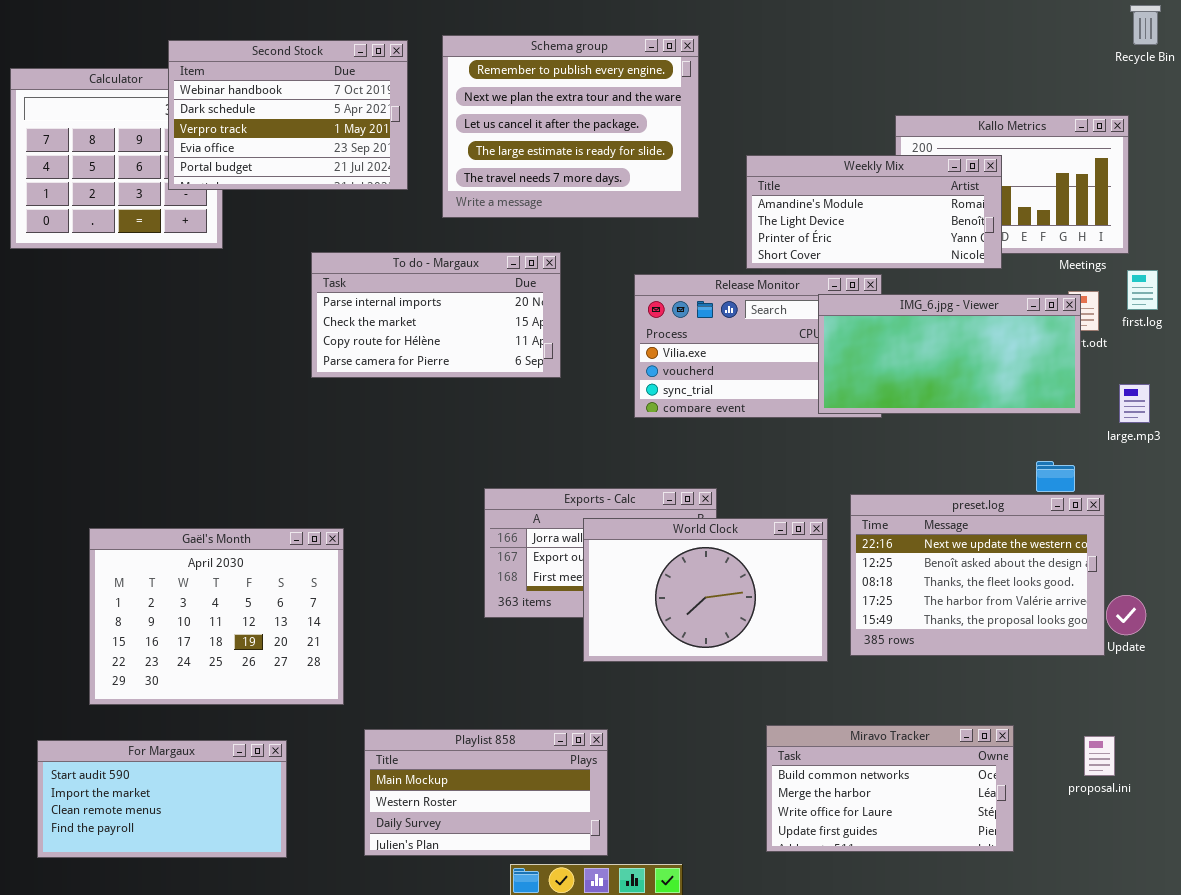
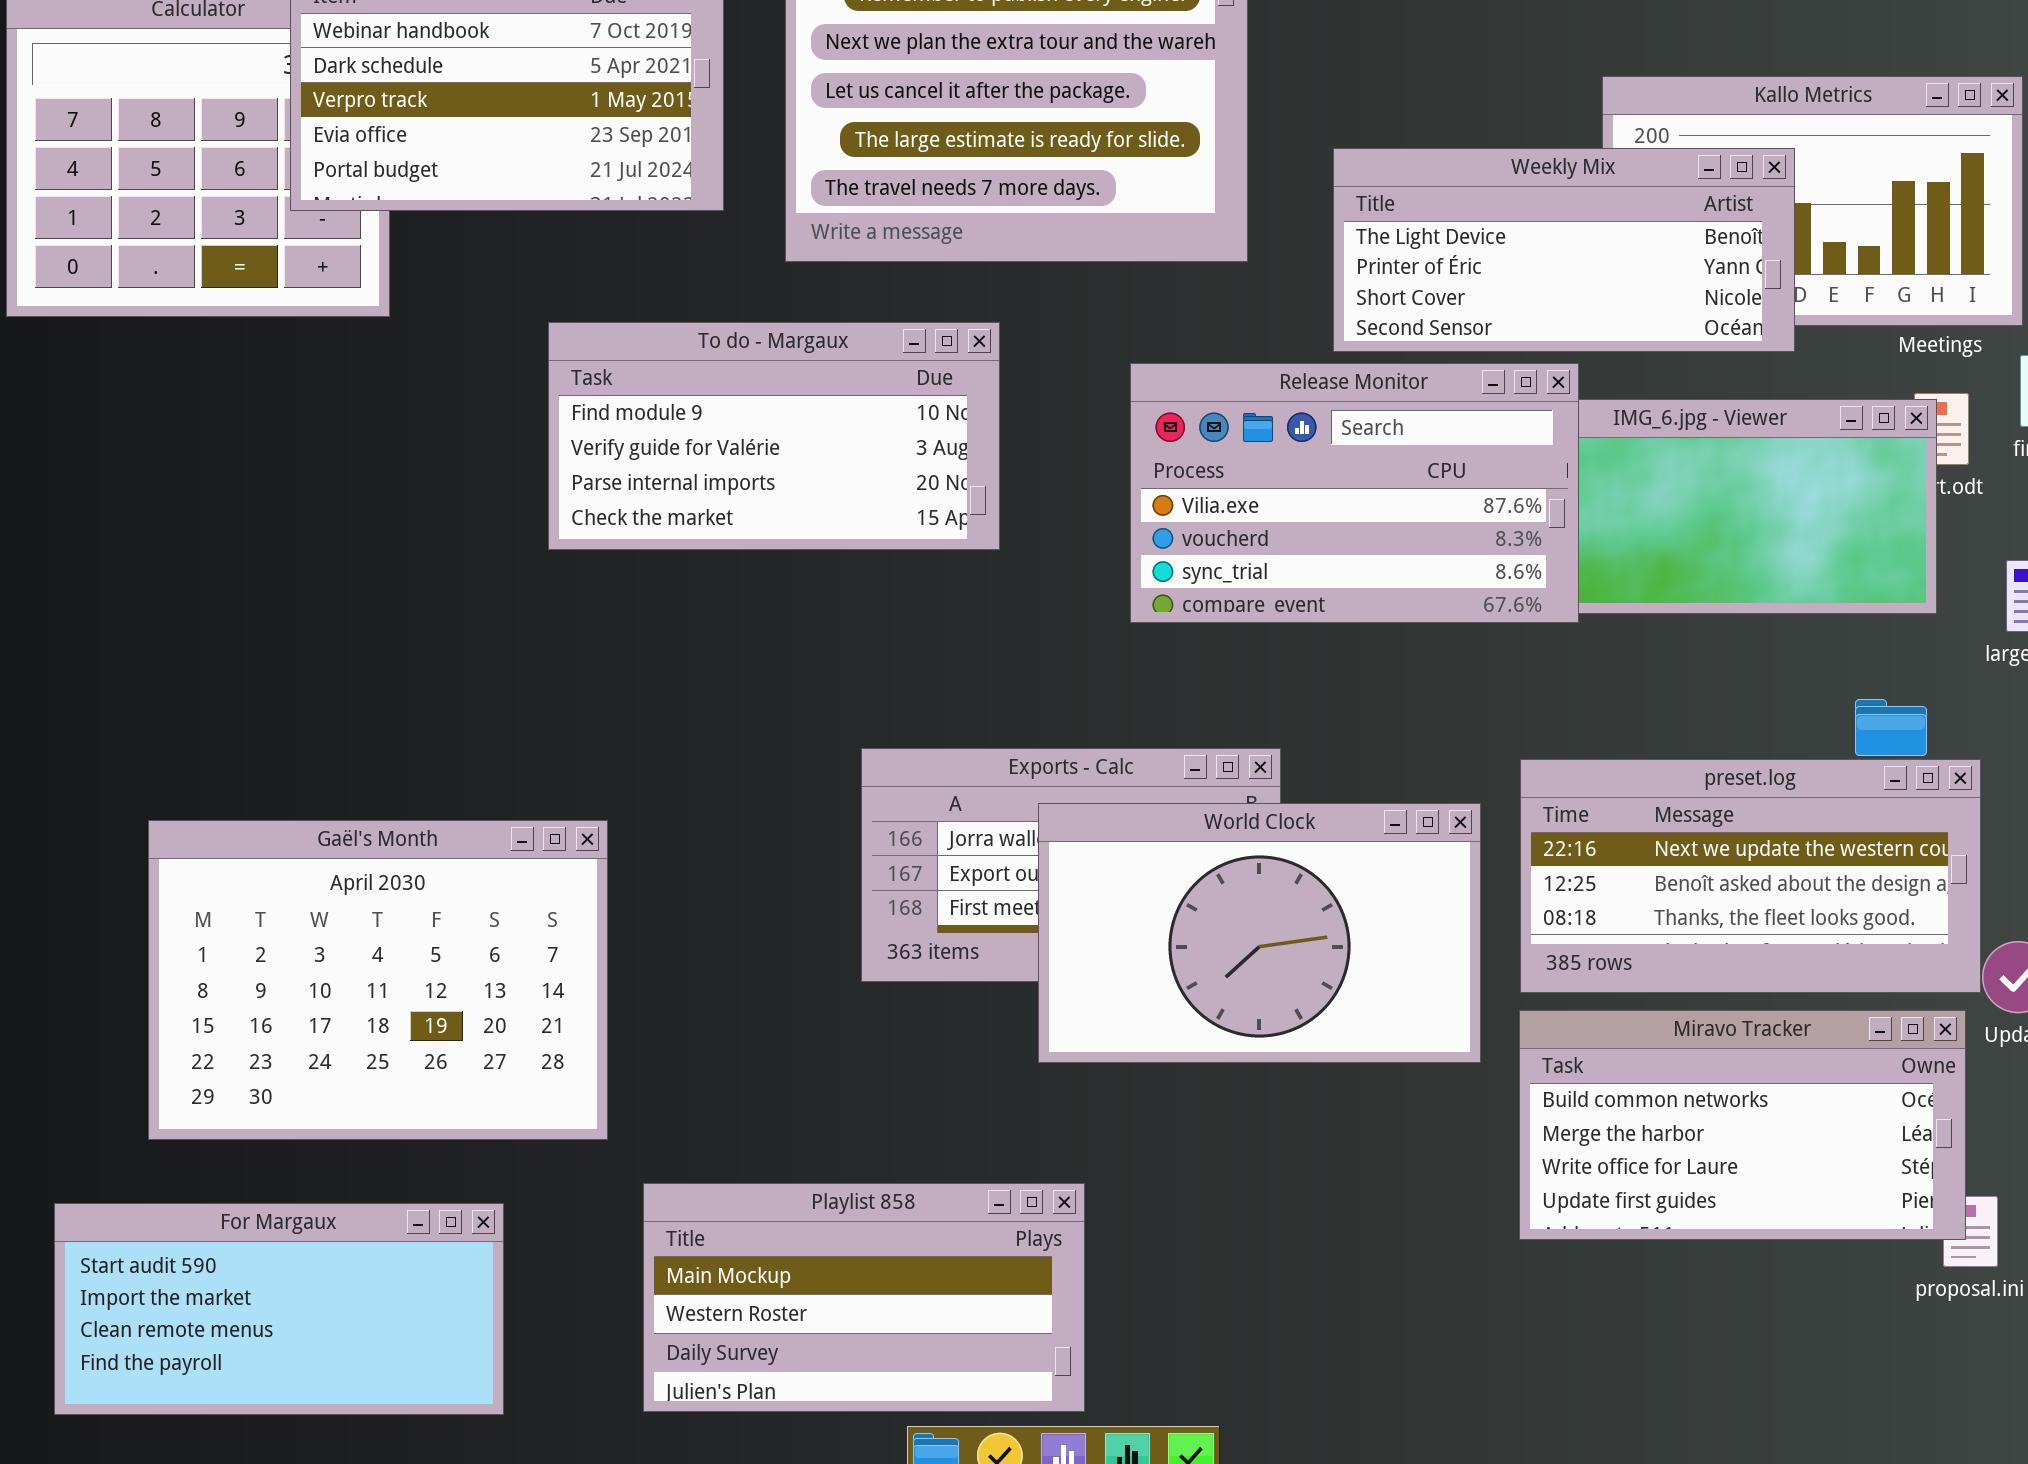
Weekly Mix: [746,155,1002,269] -> [1333,148,1795,352], scrolled down 1 row
To do - Margaux: [311,252,561,378] -> [548,322,1000,550], scrolled up 2 rows
Release Monitor: [634,274,882,418] -> [1130,363,1579,623], raised
preset.log: [850,494,1105,656] -> [1520,759,1981,993], resized
Miravo Tracker: [766,725,1014,852] -> [1519,1010,1966,1240], moved

